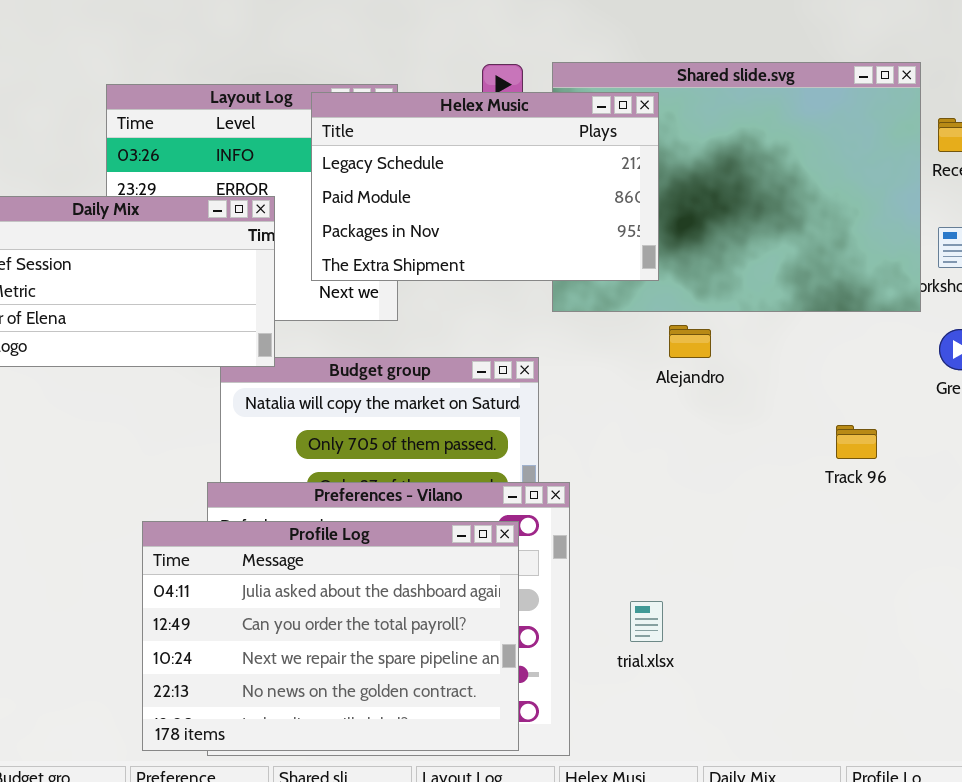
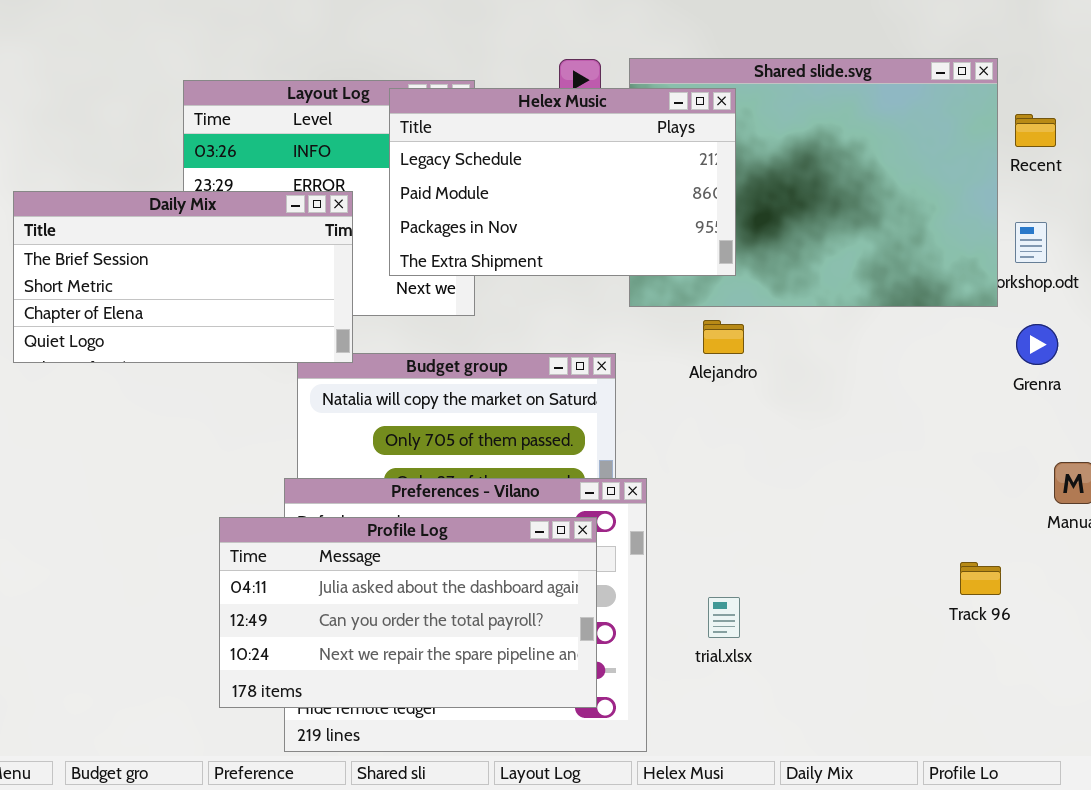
Alejandro: [669,325,711,358] -> [703,320,744,354], moved
Track 96: [836,425,877,459] -> [960,562,1001,595], moved
Profile Log: [142,521,519,751] -> [219,517,597,708], resized

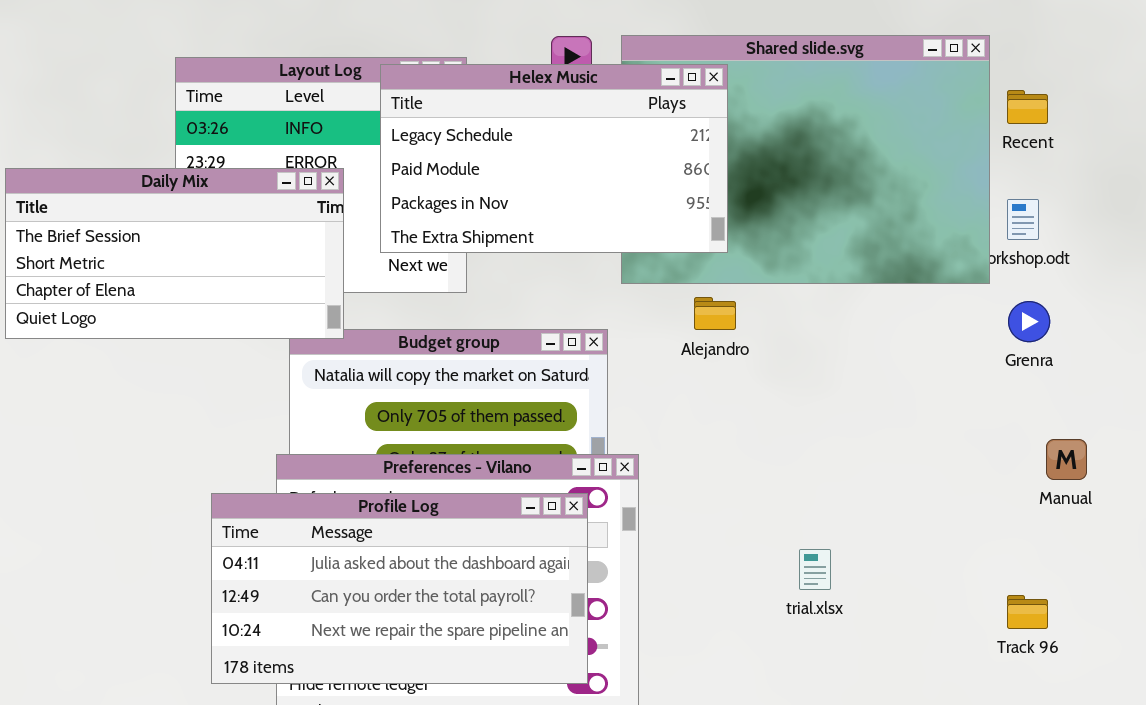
Track 96: [960,562,1001,595] -> [1007,595,1048,629], moved
trial.xlsx: [708,597,740,638] -> [799,549,831,590], moved

